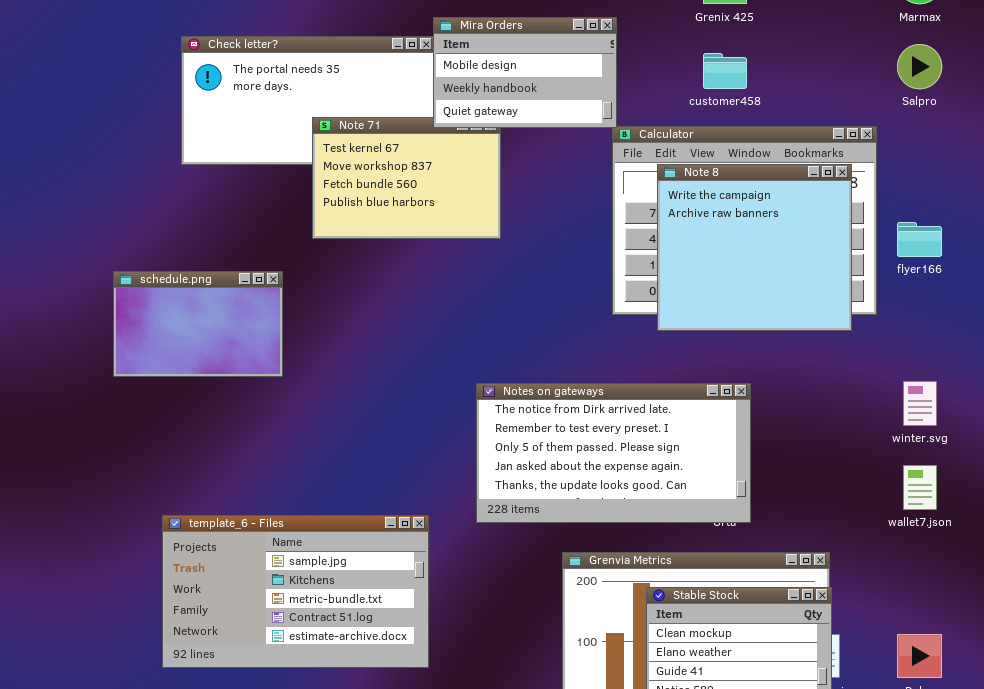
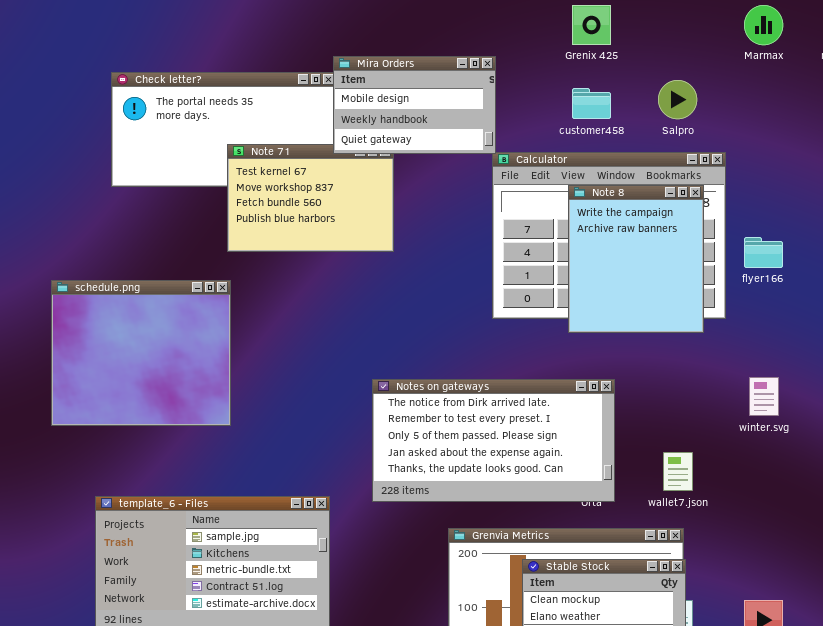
Salpro: [897,44,942,89] -> [658,80,697,119], moved
Note 8: [657,164,852,331] -> [568,185,704,333], resized
schedule.png: [113,271,283,377] -> [51,280,231,426], resized
wallet7.json: [903,465,937,510] -> [663,452,693,491], moved

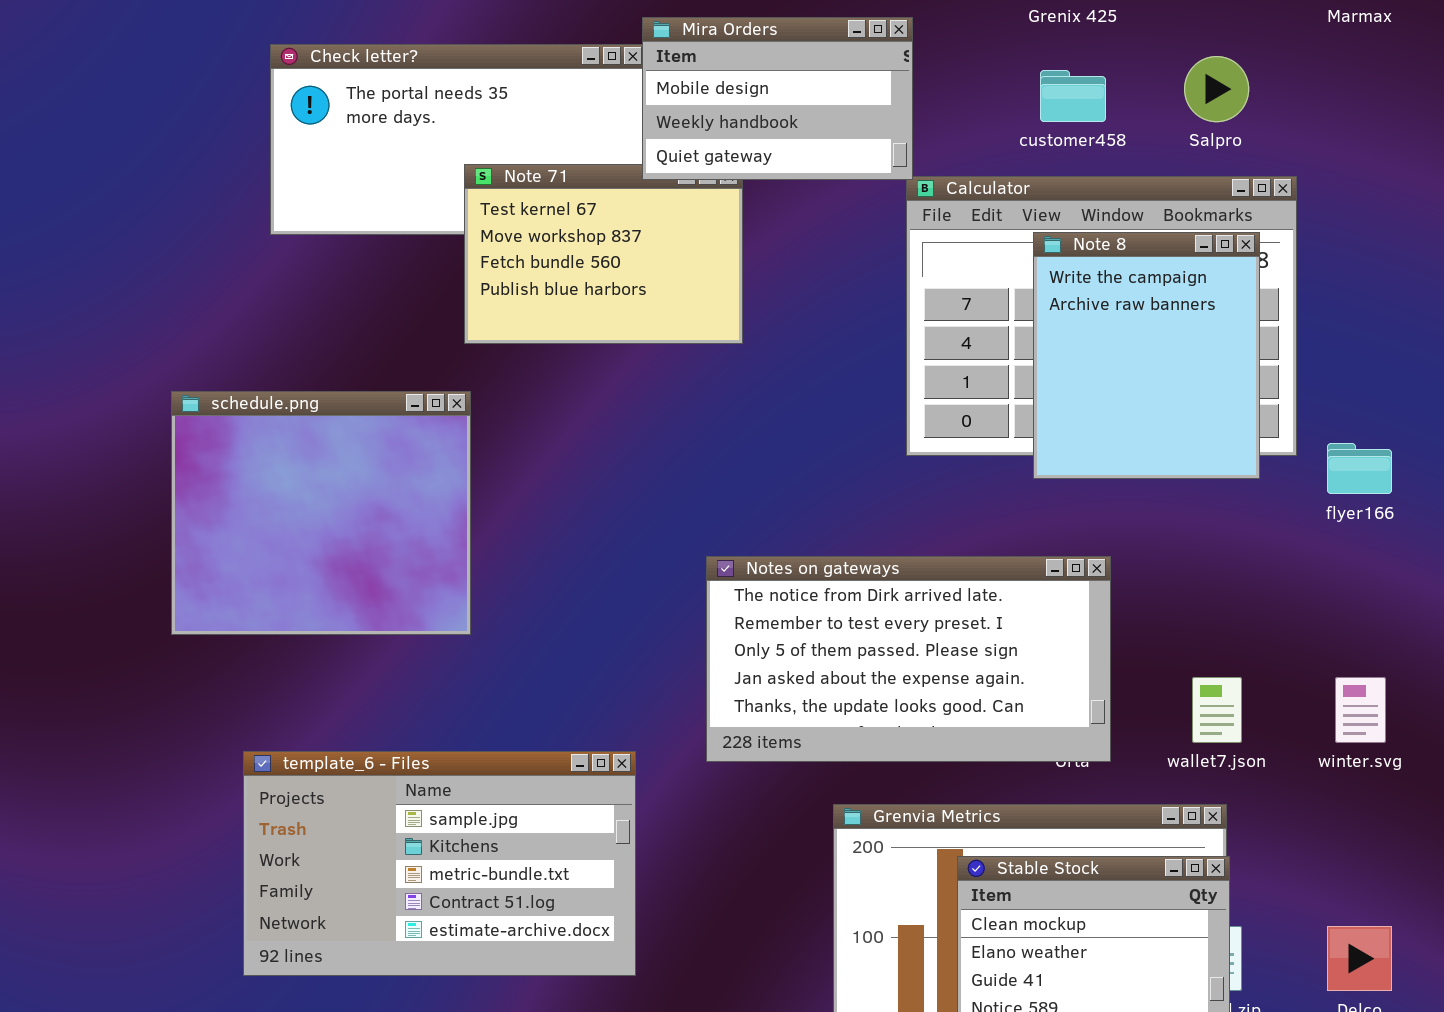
flyer166: [744,237,783,268] -> [1327,443,1392,494], moved
winter.svg: [749,377,779,416] -> [1335,677,1386,743], moved

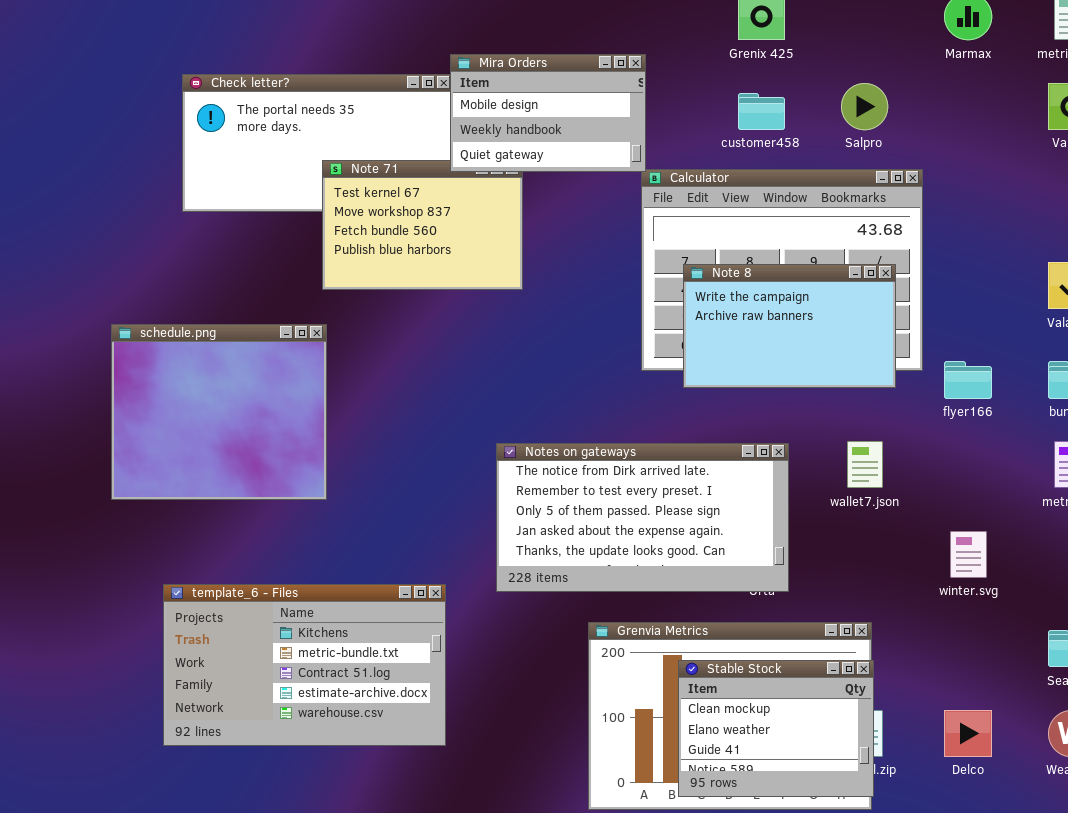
Note 8: [1033,232,1260,479] -> [683,264,896,388], resized
wallet7.json: [1192,677,1242,743] -> [847,441,883,488], moved
template_6 - Files: [243,751,636,976] -> [163,584,446,746], scrolled down 1 row

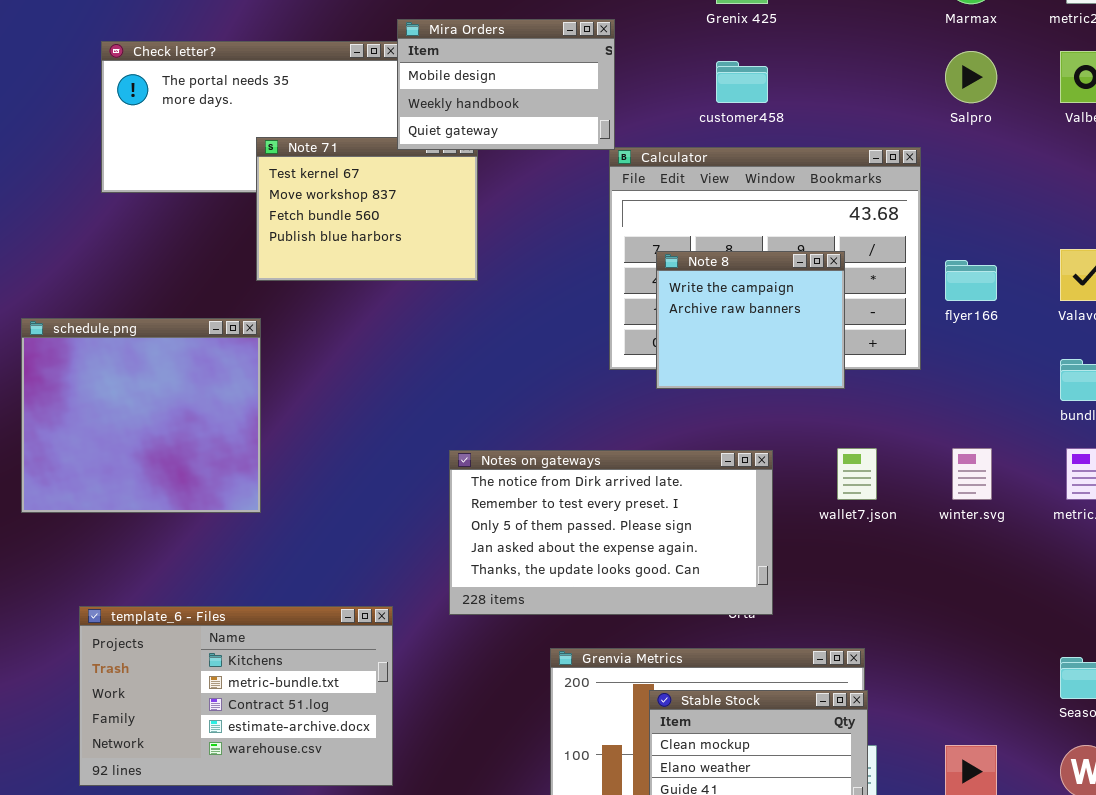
Salpro: [841,83,888,130] -> [945,51,997,103], moved
Note 8: [683,264,896,388] -> [656,251,845,389], resized
flyer166: [944,361,992,399] -> [945,260,997,301], moved
winter.svg: [950,531,987,578] -> [952,448,992,500], moved

